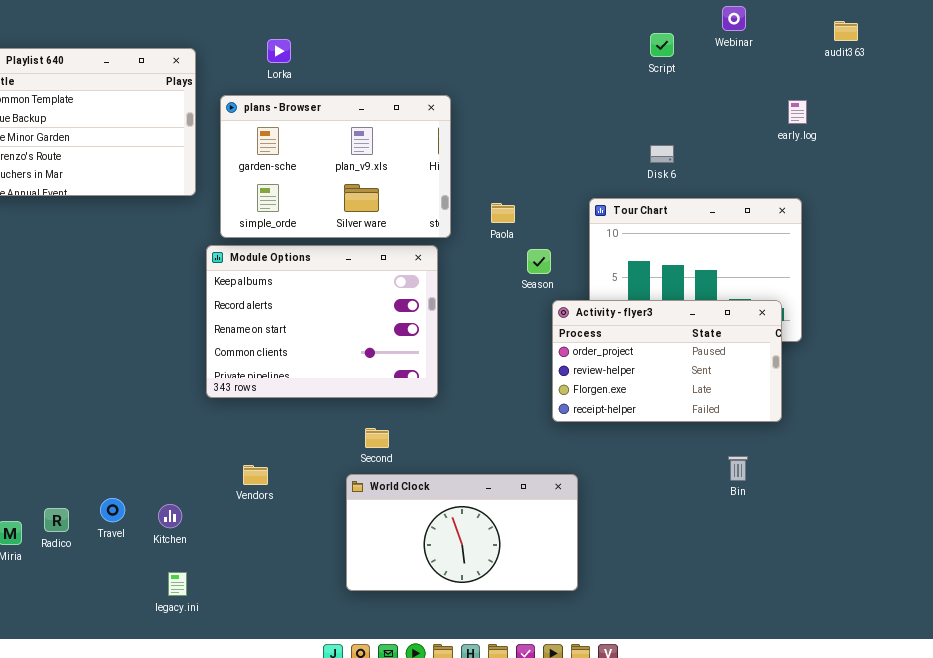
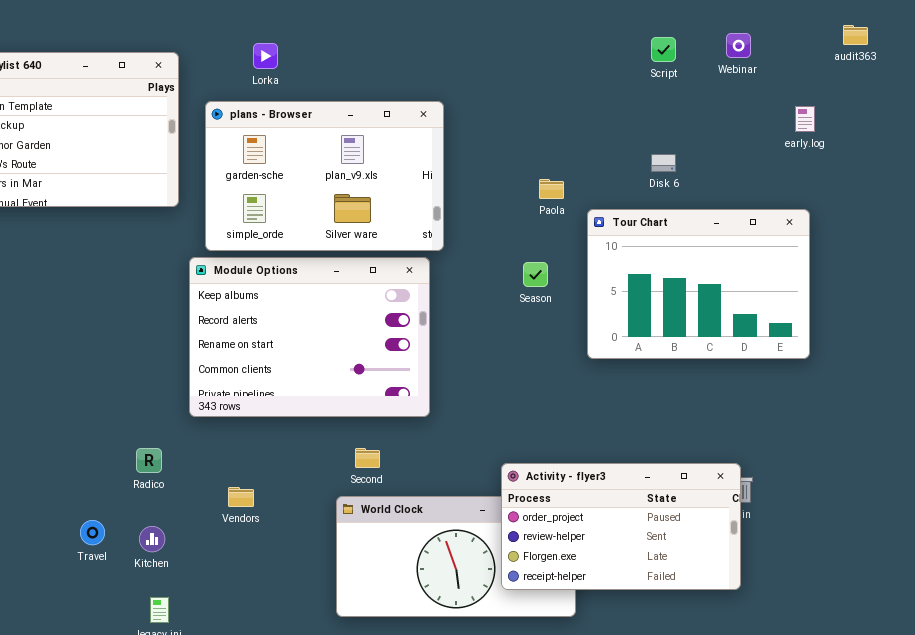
Webinar: [722,6,746,31] -> [726,33,751,58], moved
Paola: [491,203,515,223] -> [539,179,564,199], moved
Activity - flyer3: [552,300,782,422] -> [501,463,741,590], moved
Radico: [44,508,69,532] -> [136,448,162,473], moved

